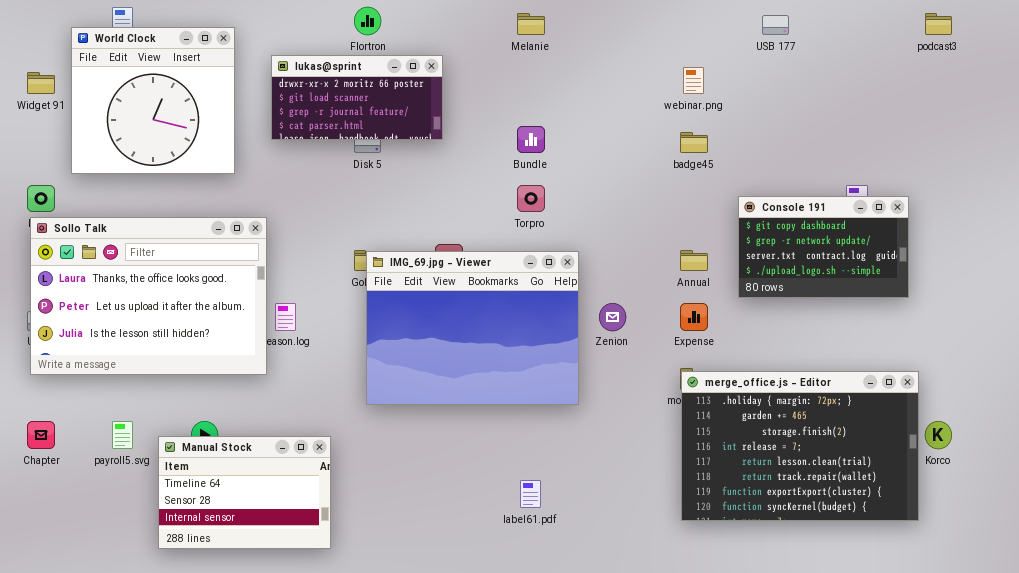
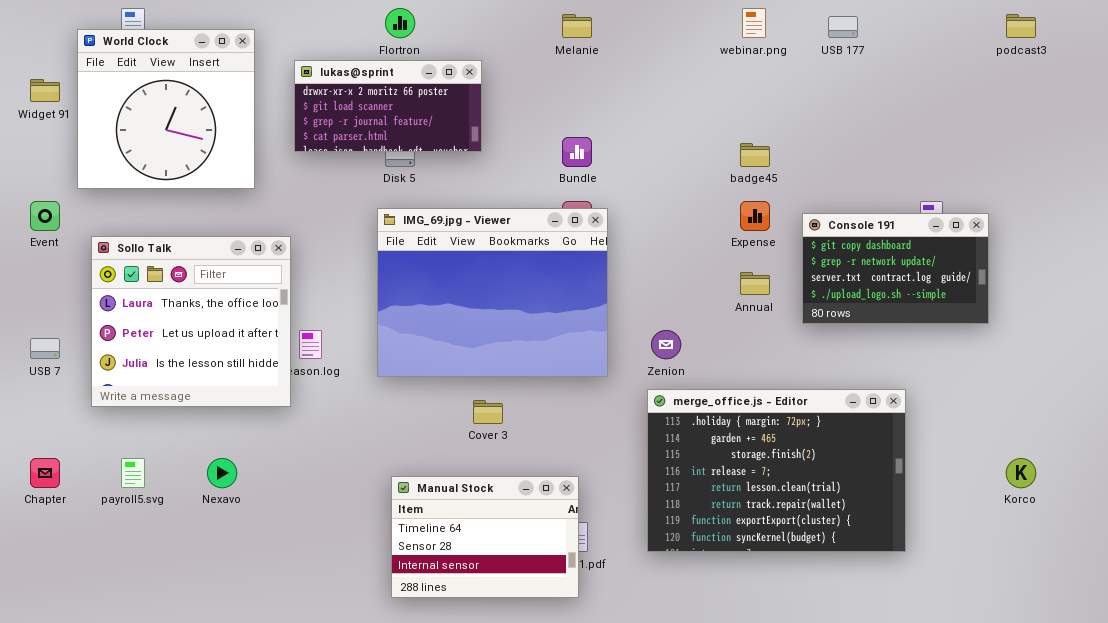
webinar.png: [683,67,704,94] -> [742,8,766,38], moved
Sollo Talk: [30,217,267,375] -> [91,236,291,407], resized
IMG_69.jpg - Viewer: [366,251,579,405] -> [377,208,608,377], moved
Expense: [680,303,708,331] -> [740,201,770,231], moved
merge_office.js - Editor: [681,371,919,521] -> [647,389,906,552], moved
Manual Stock: [158,436,331,549] -> [391,476,579,598], moved

